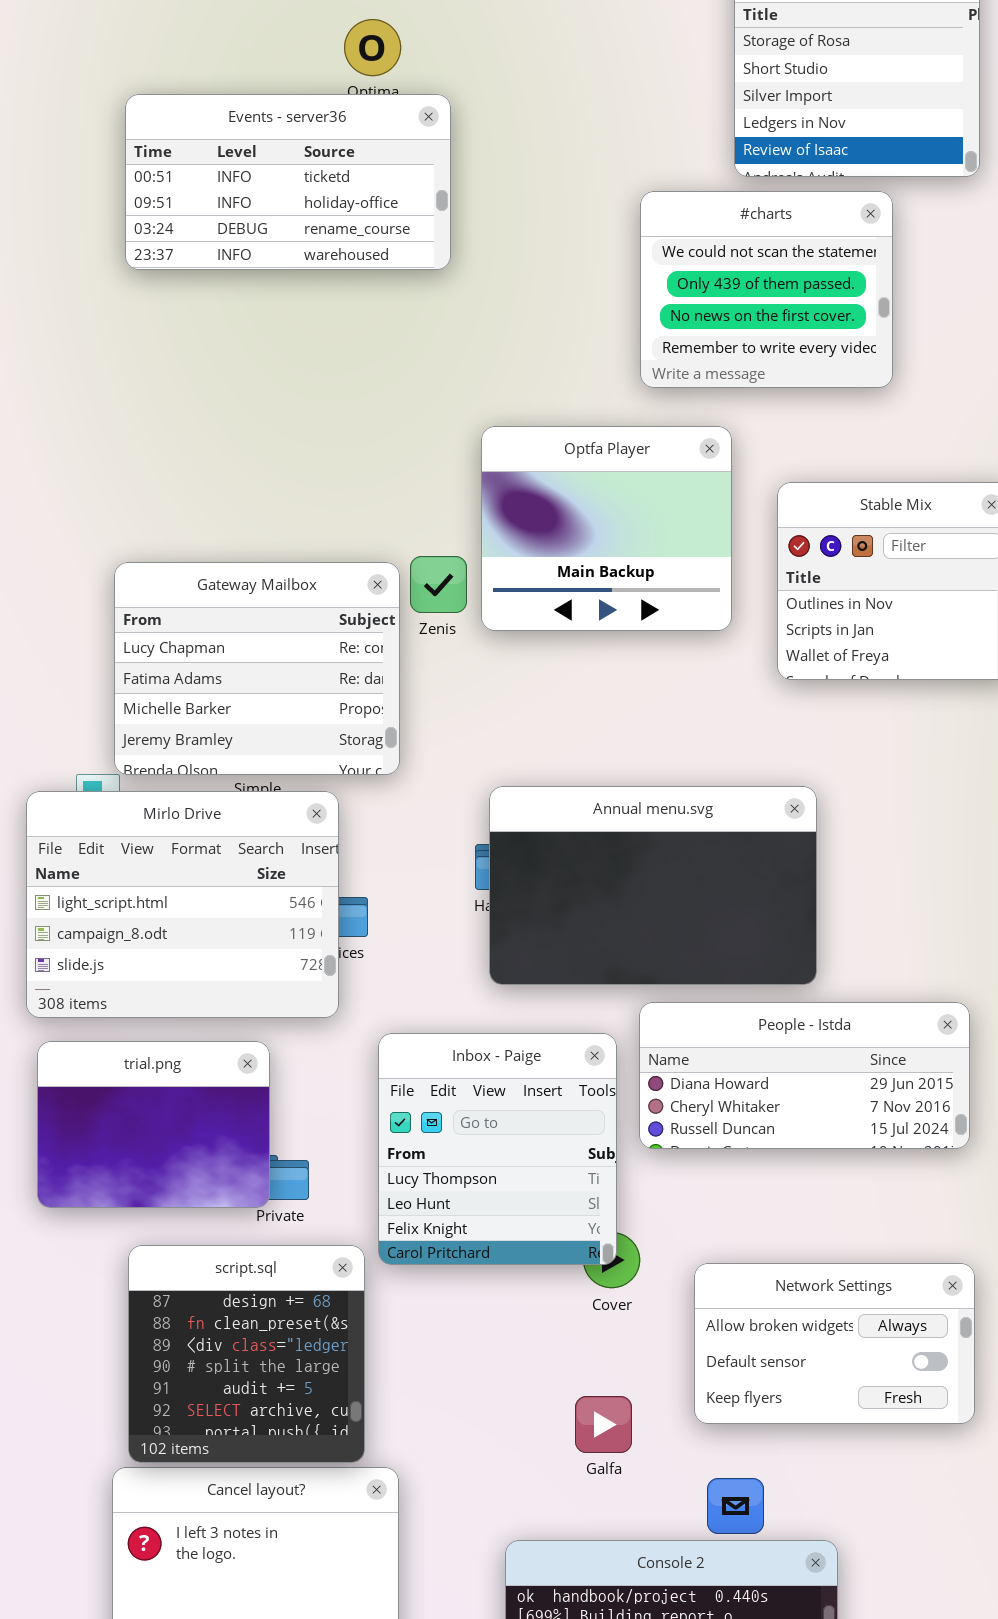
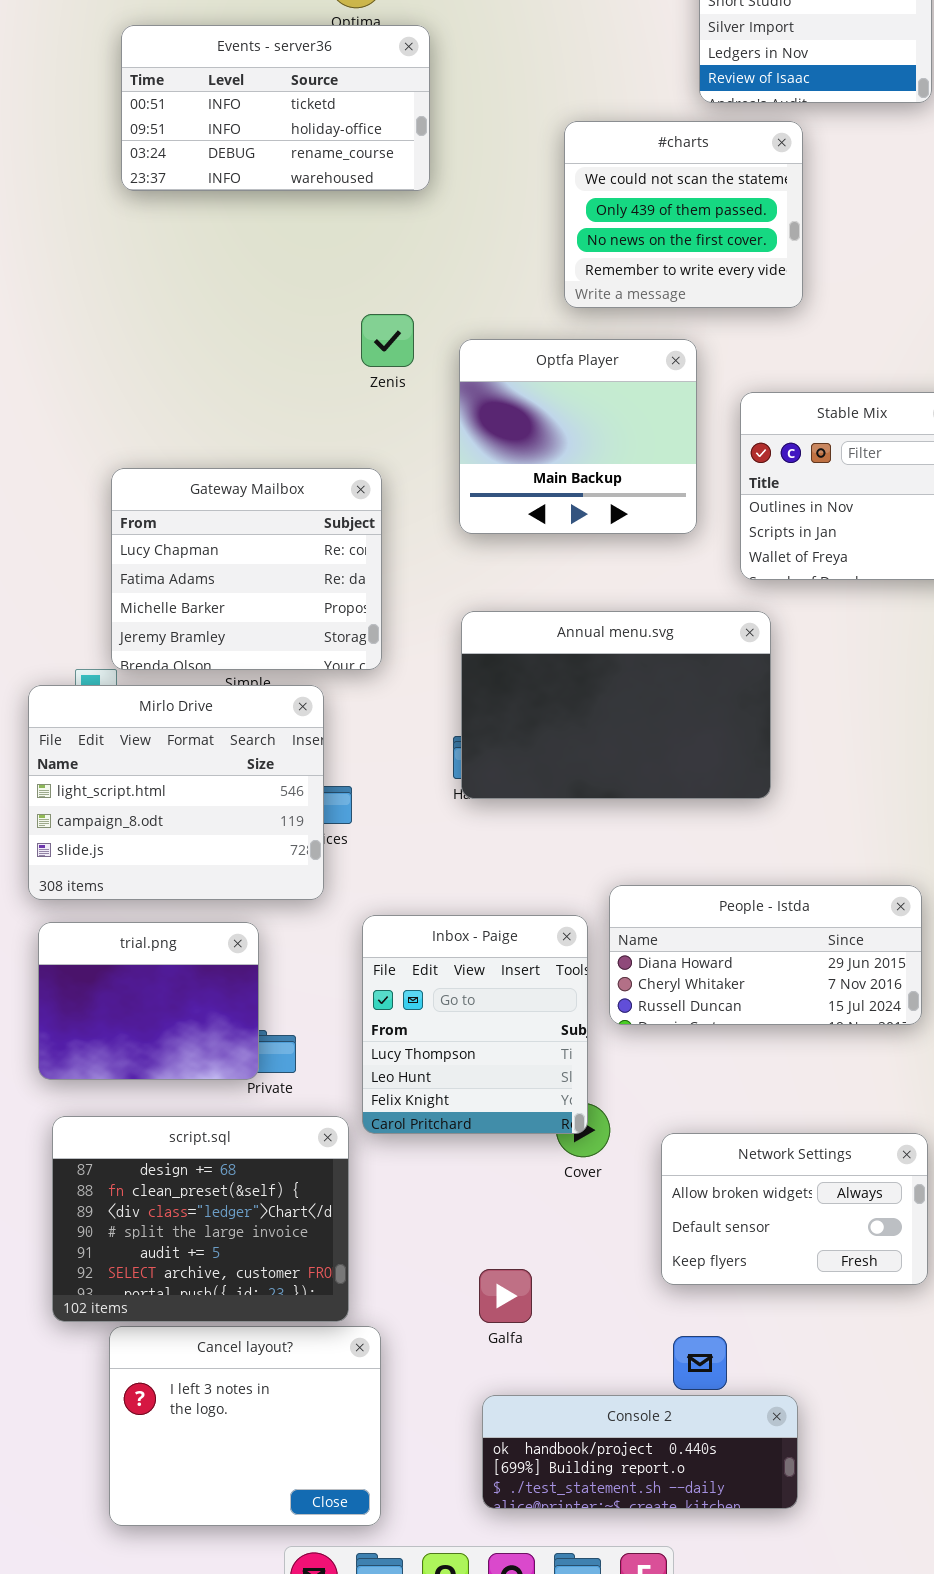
#charts: [640,191,893,388] -> [564,121,803,308], moved
Zenis: [410,556,467,613] -> [361,314,414,367], moved
Annual menu.svg: [489,786,817,985] -> [461,611,771,799], moved
script.sql: [128,1245,365,1463] -> [52,1116,349,1322], resized
Galfa: [575,1396,632,1453] -> [479,1269,532,1323], moved

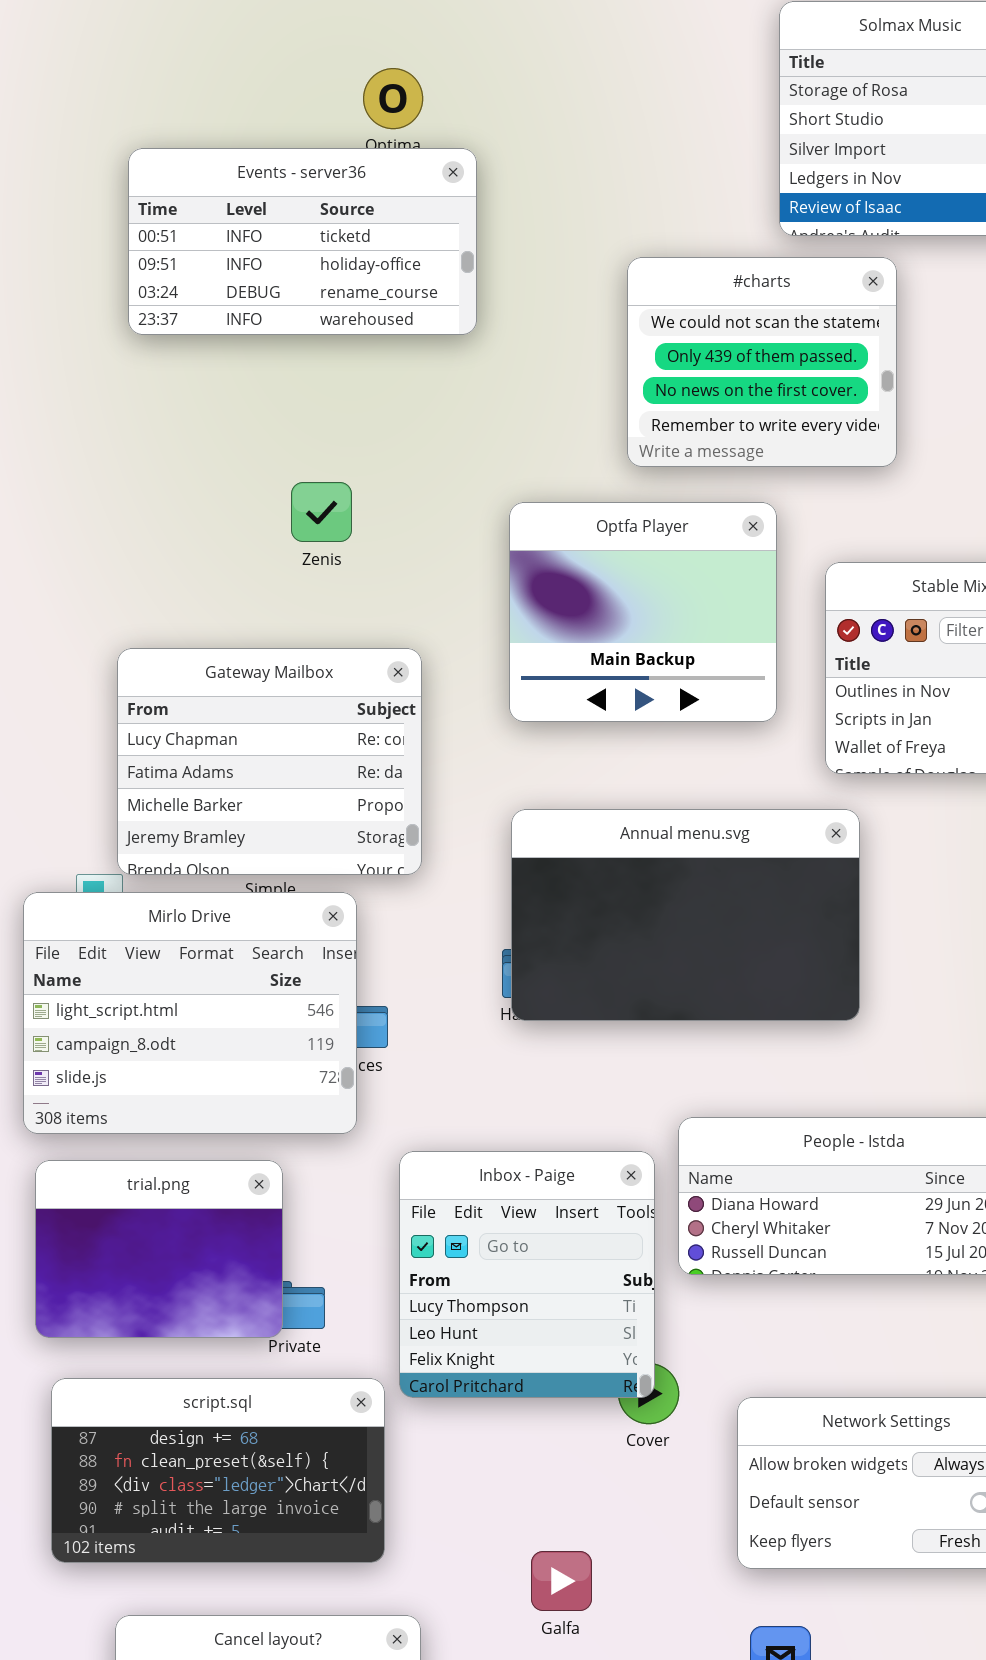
Zenis: [361,314,414,367] -> [291,482,352,542], moved
script.sql: [52,1116,349,1322] -> [51,1378,385,1563], resized

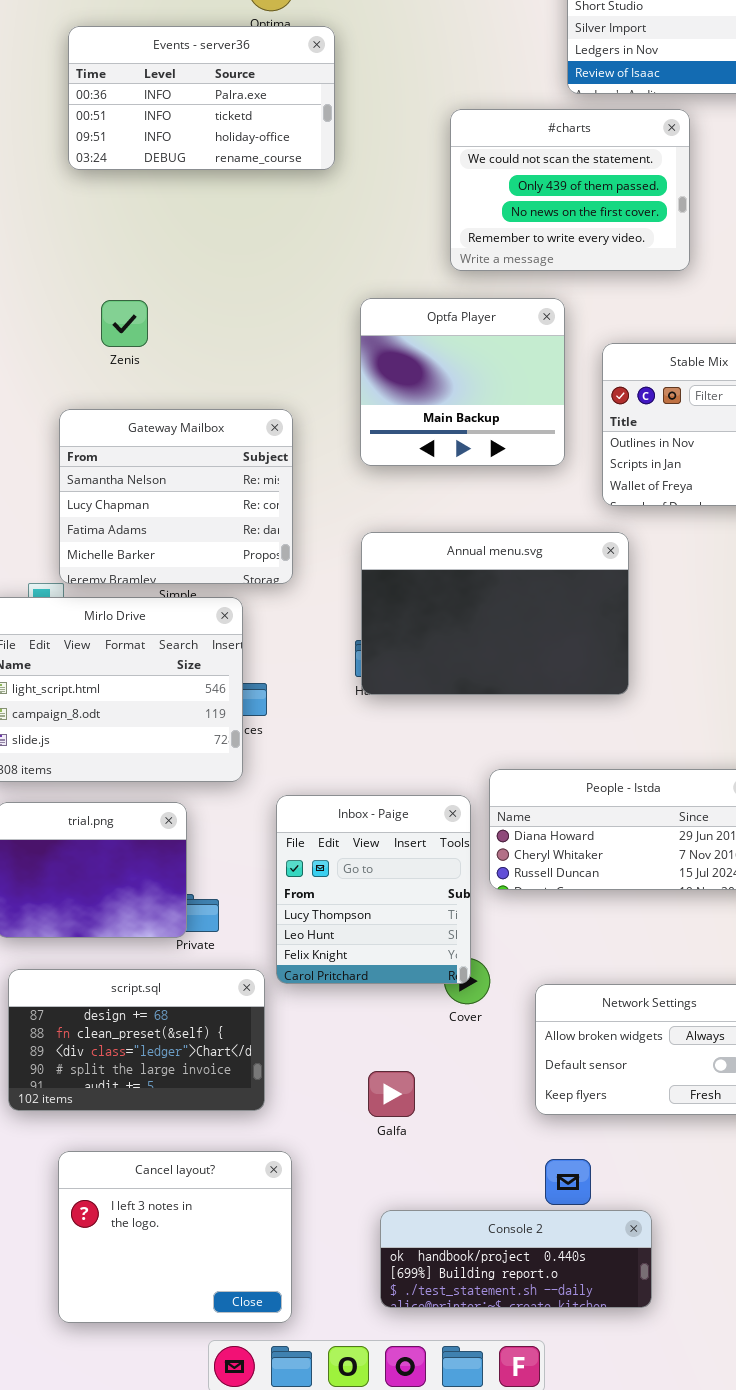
Events - server36: [128,148,477,335] -> [68,26,335,170], scrolled up 1 row
#charts: [627,257,897,467] -> [450,109,690,271], resized
Zenis: [291,482,352,542] -> [101,300,148,347], moved
Gateway Mailbox: [117,648,422,875] -> [59,409,293,584], scrolled up 1 row
Galfa: [531,1551,592,1611] -> [368,1071,415,1117], moved

